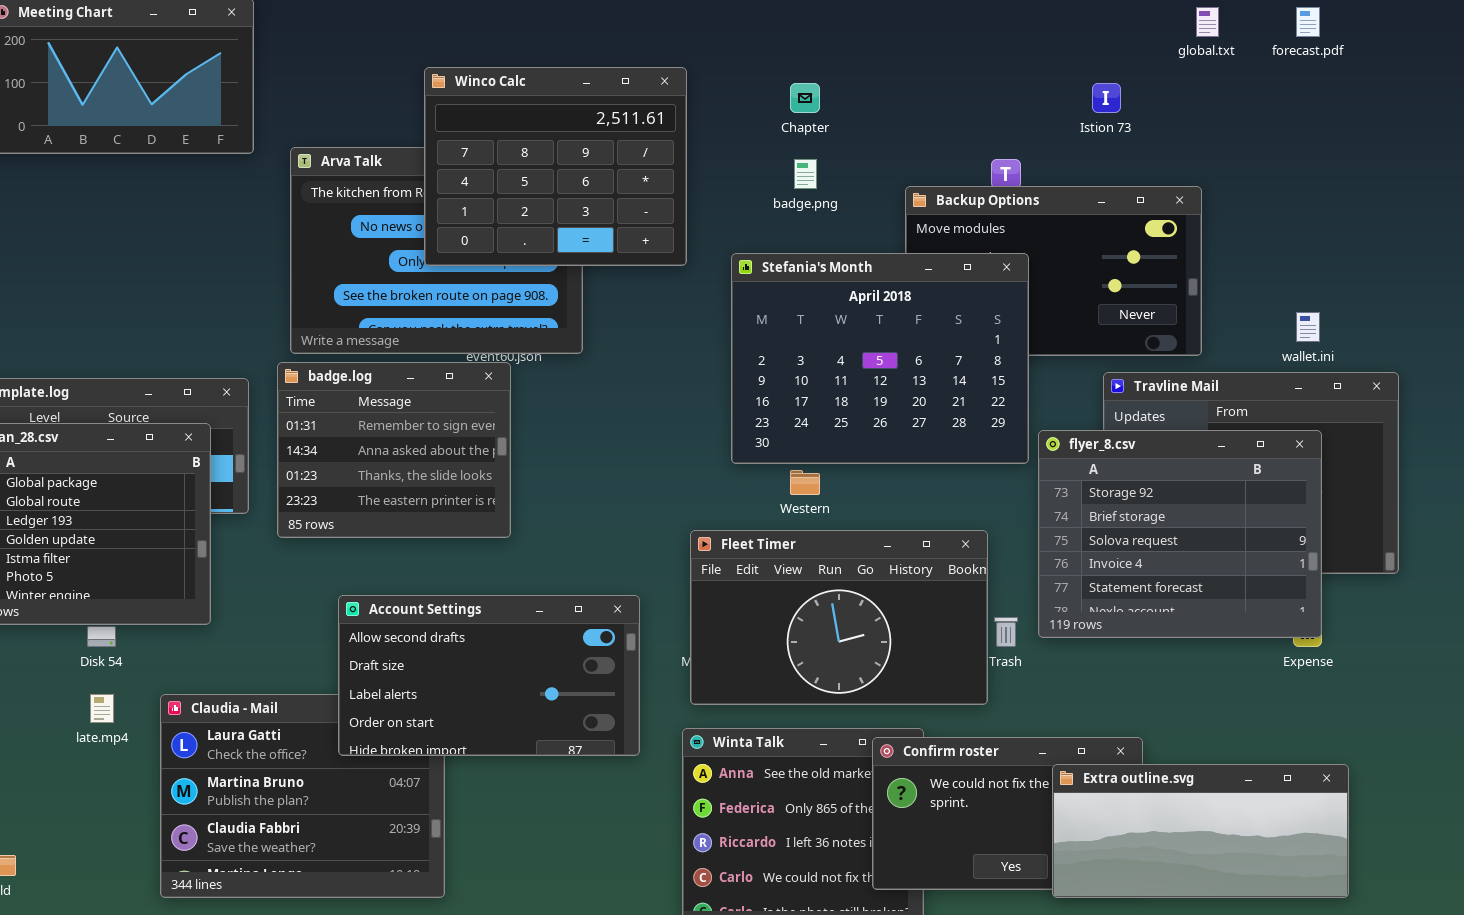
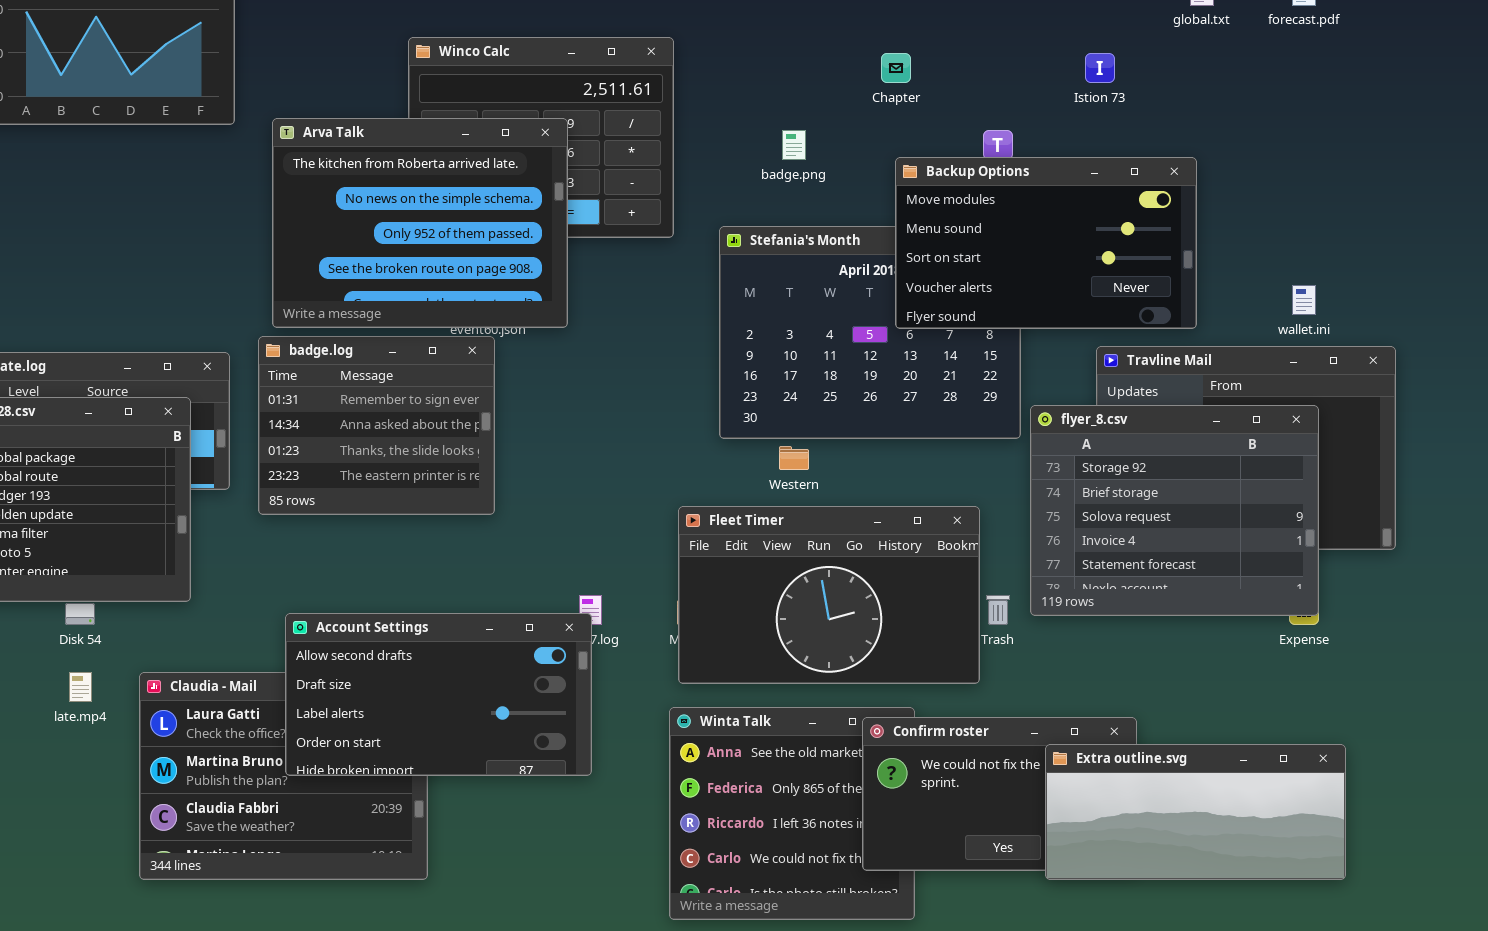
Chapter: [790,83,820,113] -> [881,53,911,83], moved
Arva Talk: [290,147,583,354] -> [272,118,568,328], raised
Backup Options: [905,186,1202,356] -> [895,157,1197,329], raised
Account Settings: [338,595,640,756] -> [285,613,592,776], moved

